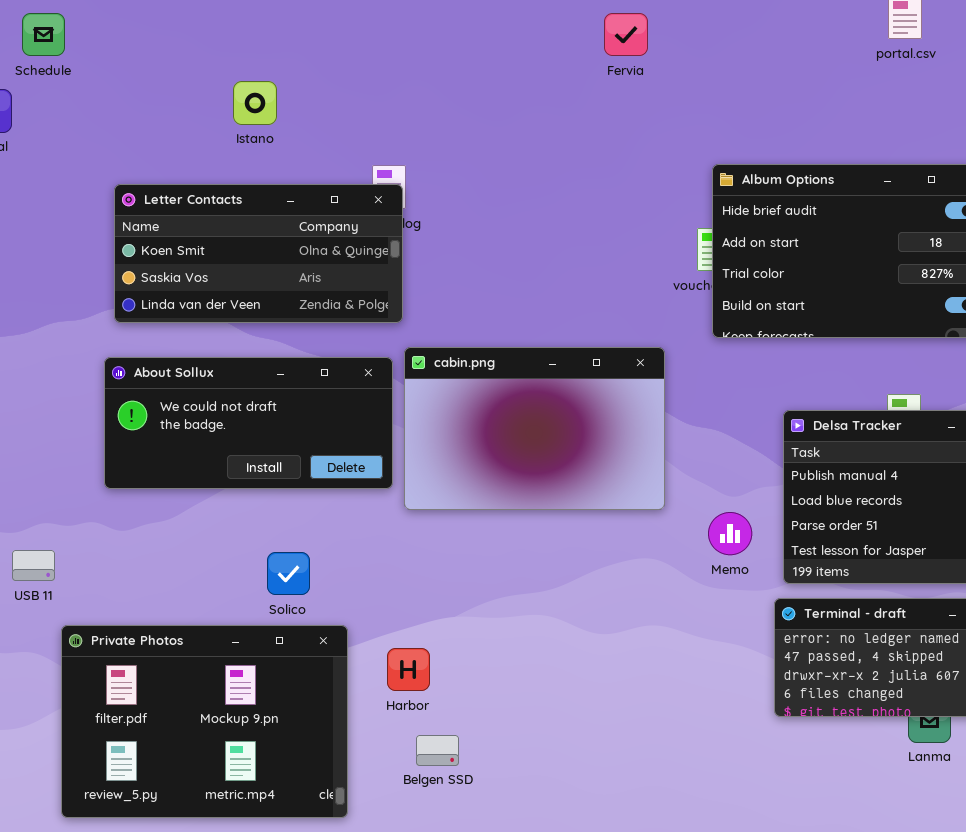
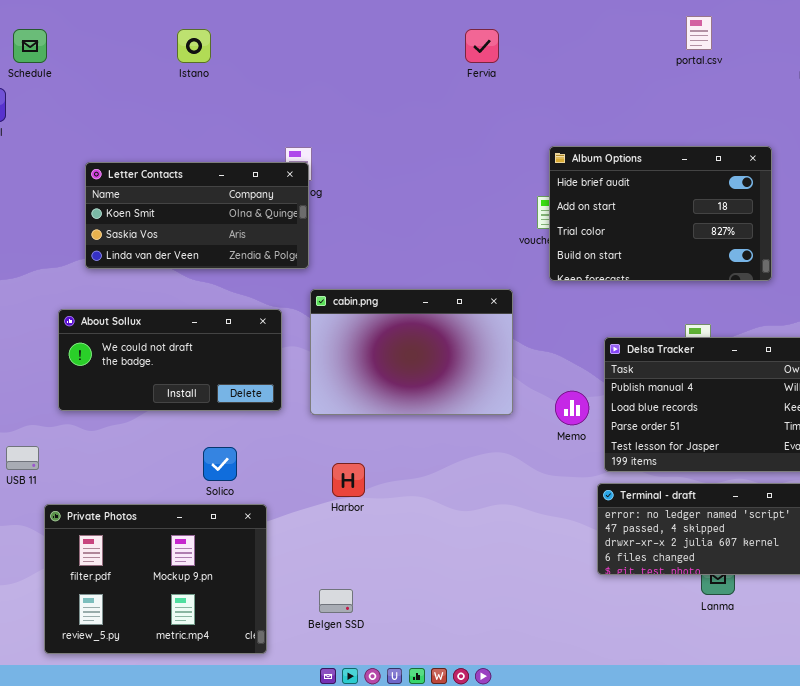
Istano: [233,81,277,125] -> [177,29,211,63], moved
About Sollux: [104,357,393,489] -> [58,309,282,411], moved
Memo: [708,512,752,555] -> [555,391,589,425], moved
Harbor: [387,648,430,691] -> [332,463,365,497], moved

